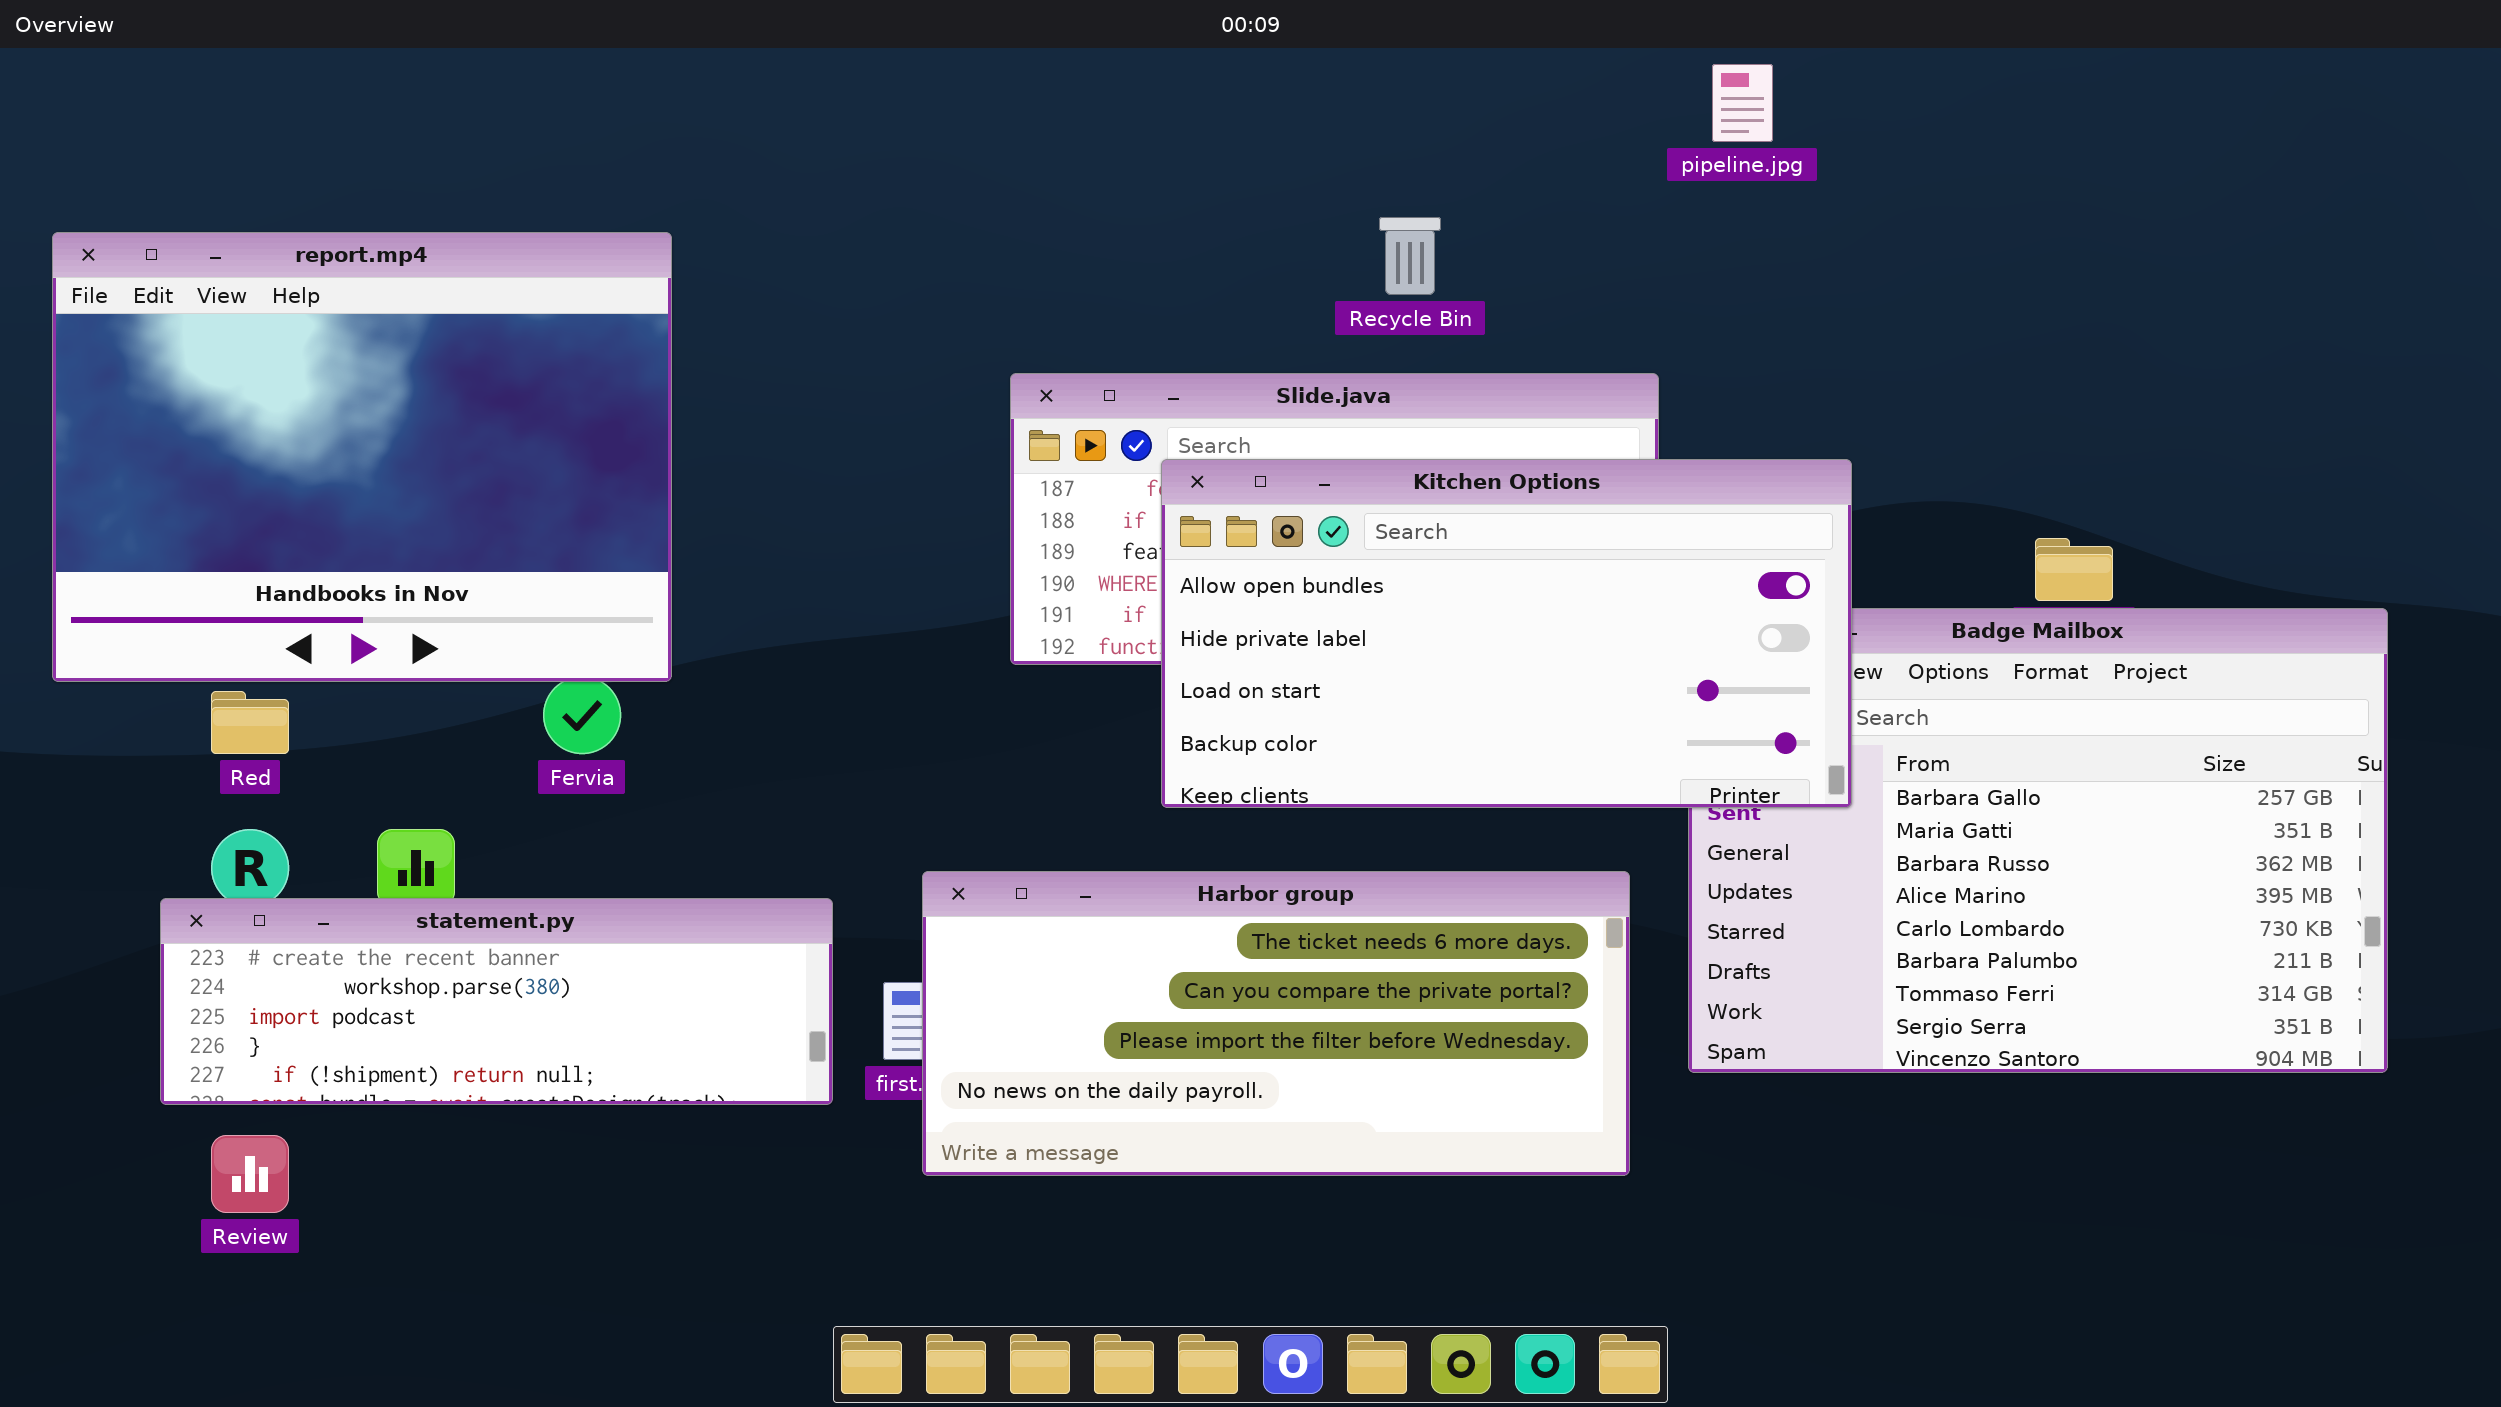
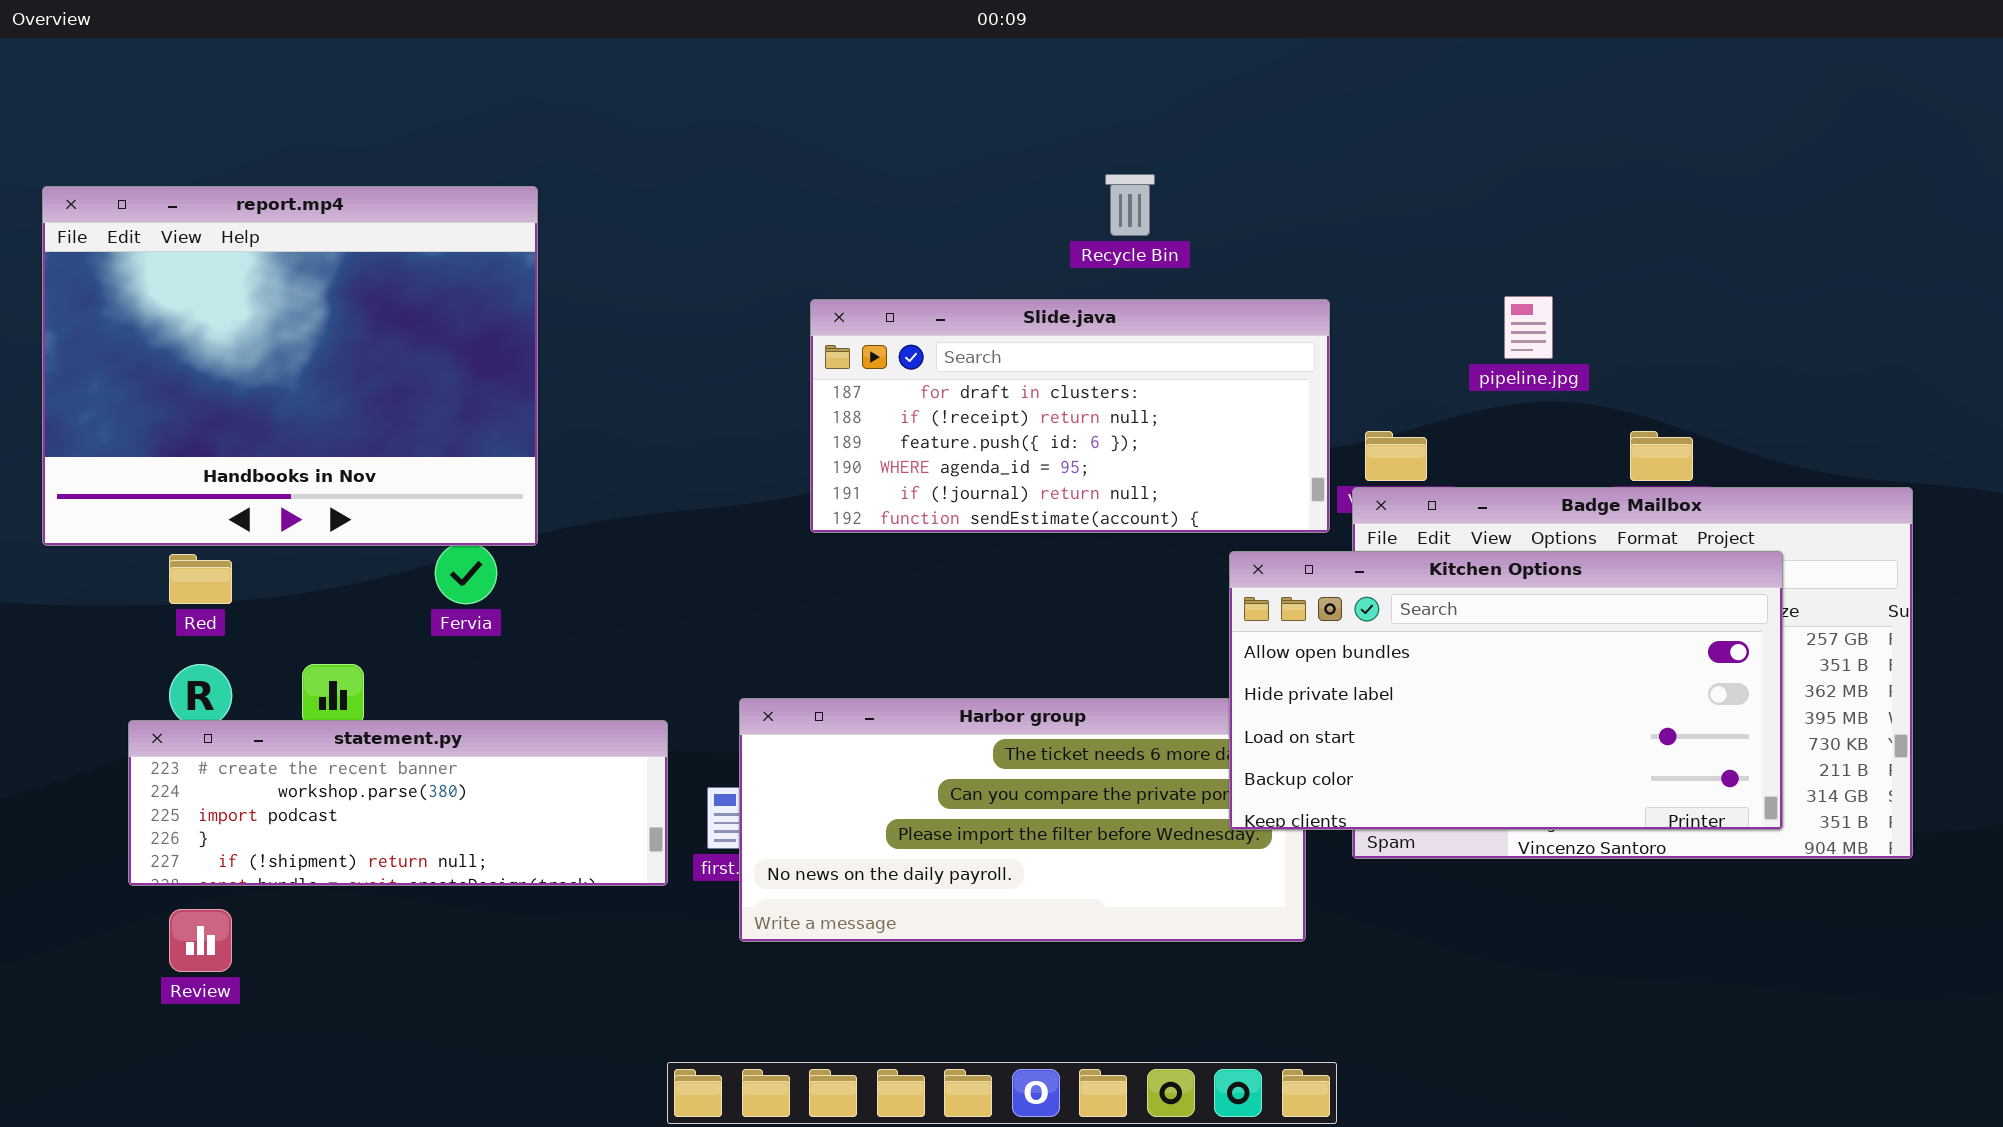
pipeline.jpg: [1712,64,1773,142] -> [1504,296,1553,359], moved
Kitchen Options: [1161,459,1852,808] -> [1229,551,1783,830], moved

